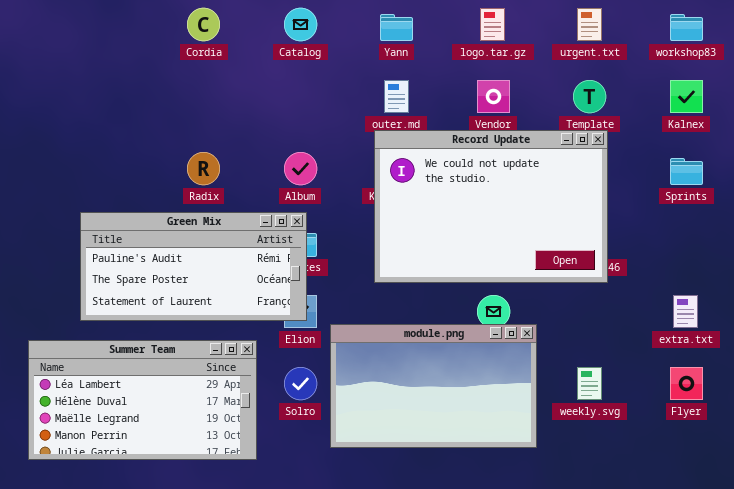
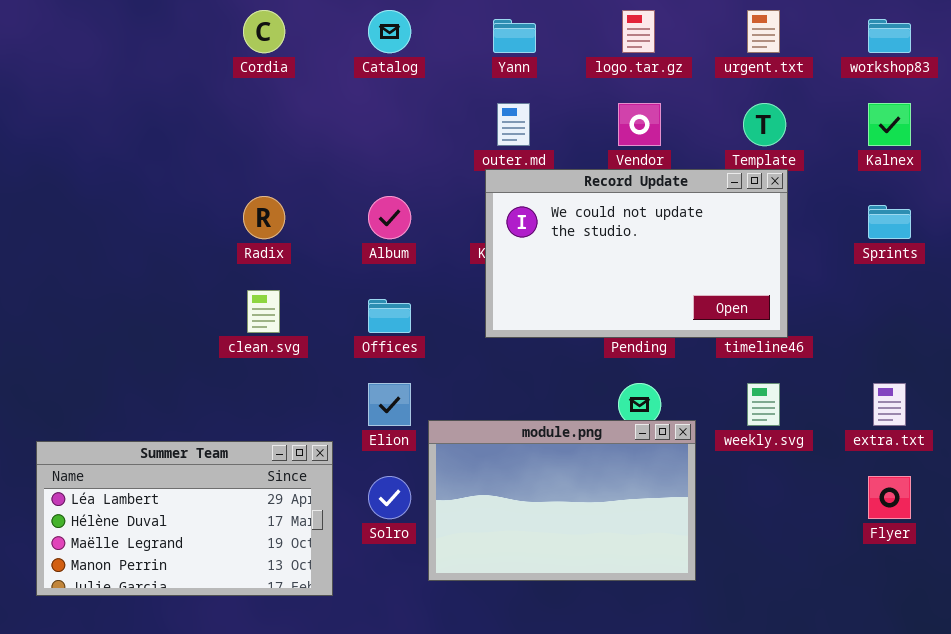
Record Update: [374,130,608,283] -> [485,169,788,338], resized
Green Mix: [80,212,307,321] -> none, closed
weekly.svg: [577,367,602,400] -> [747,383,780,426], moved

